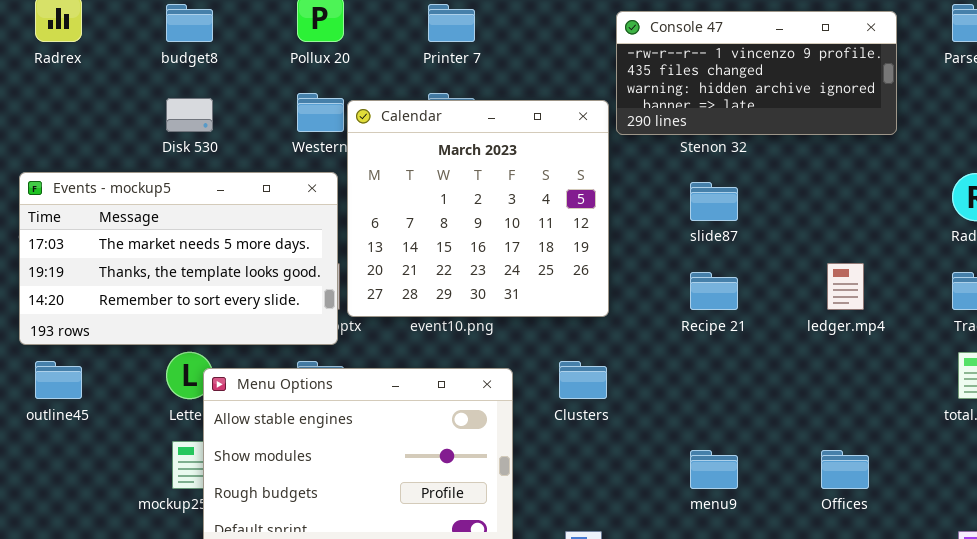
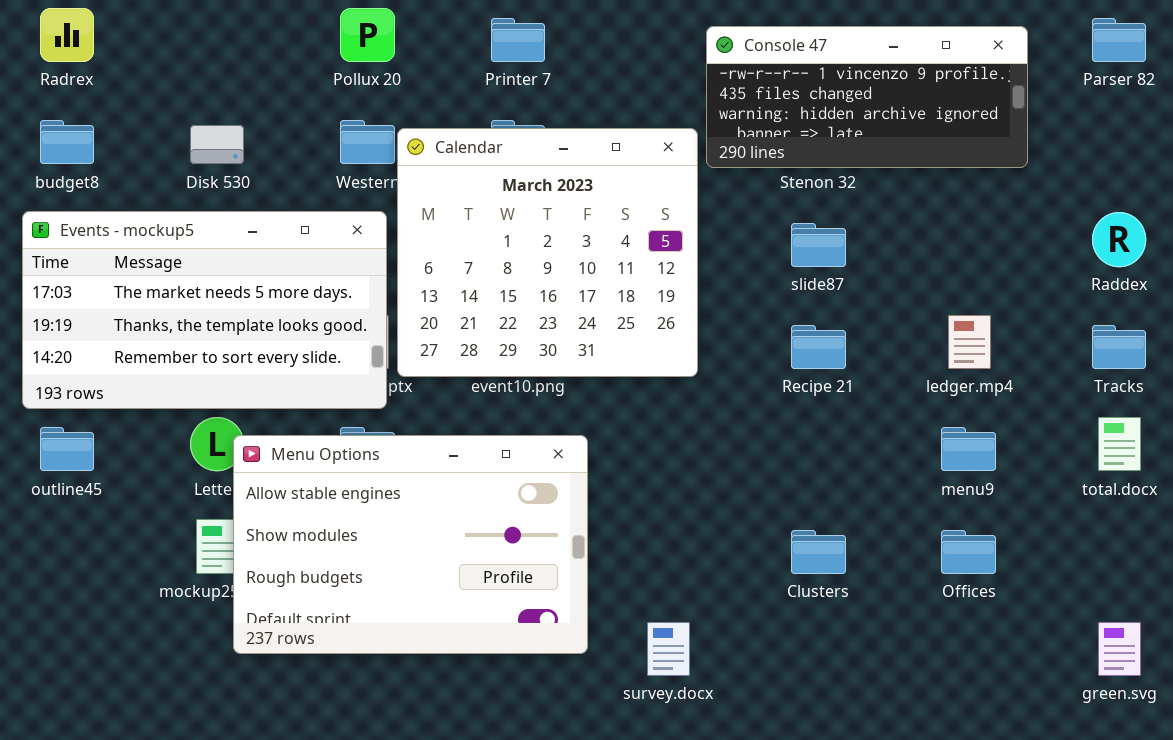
budget8: [166,4,213,42] -> [40,120,94,164], moved
Clusters: [559,361,607,399] -> [791,530,846,574], moved
menu9: [690,450,738,489] -> [941,427,996,471], moved

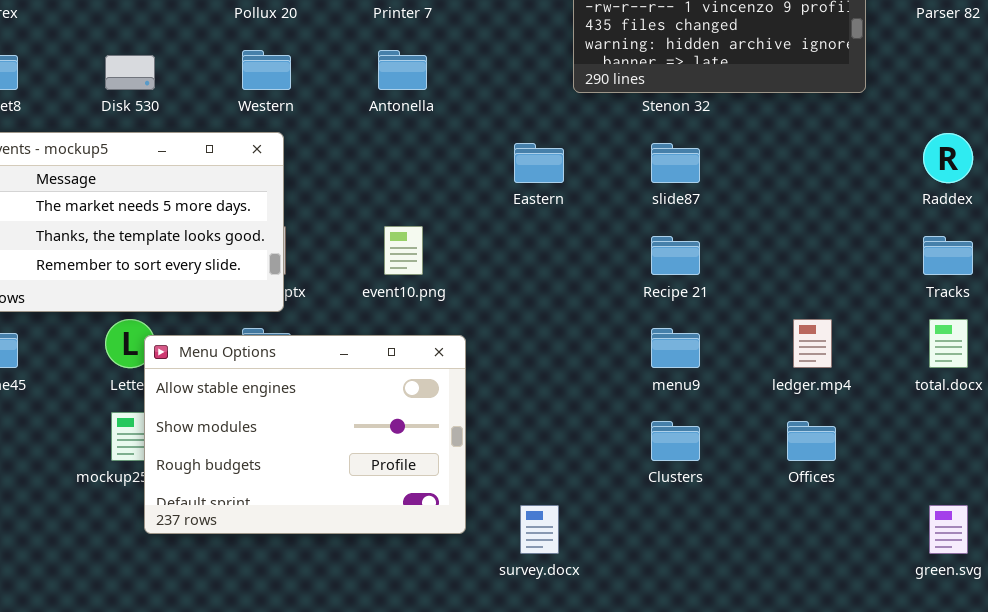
Calendar: [397,128,698,377] -> none, closed
ledger.mp4: [948,315,991,369] -> [793,319,832,368], moved
menu9: [941,427,996,471] -> [651,328,700,368], moved

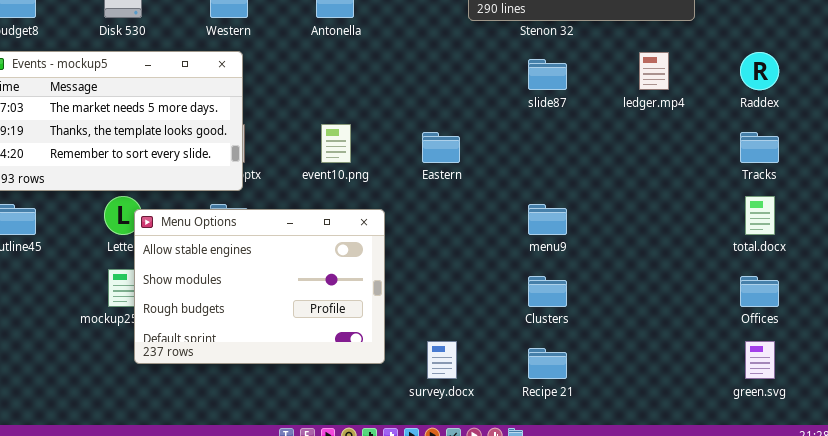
Eastern: [514,143,564,183] -> [422,132,460,163], moved
Recipe 21: [651,236,700,275] -> [528,348,567,379], moved
ledger.mp4: [793,319,832,368] -> [639,52,669,90], moved
Offices: [787,421,836,461] -> [740,276,779,307], moved

